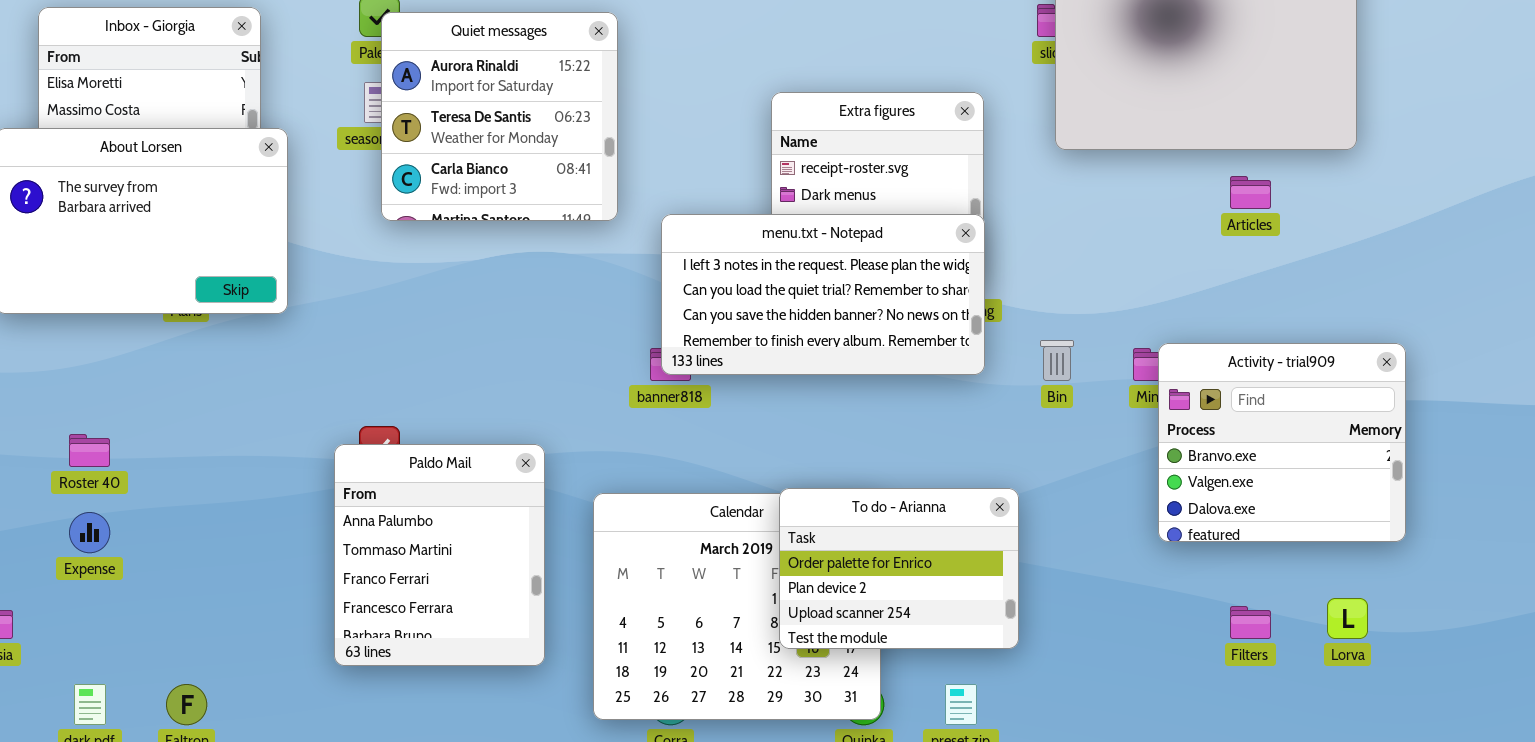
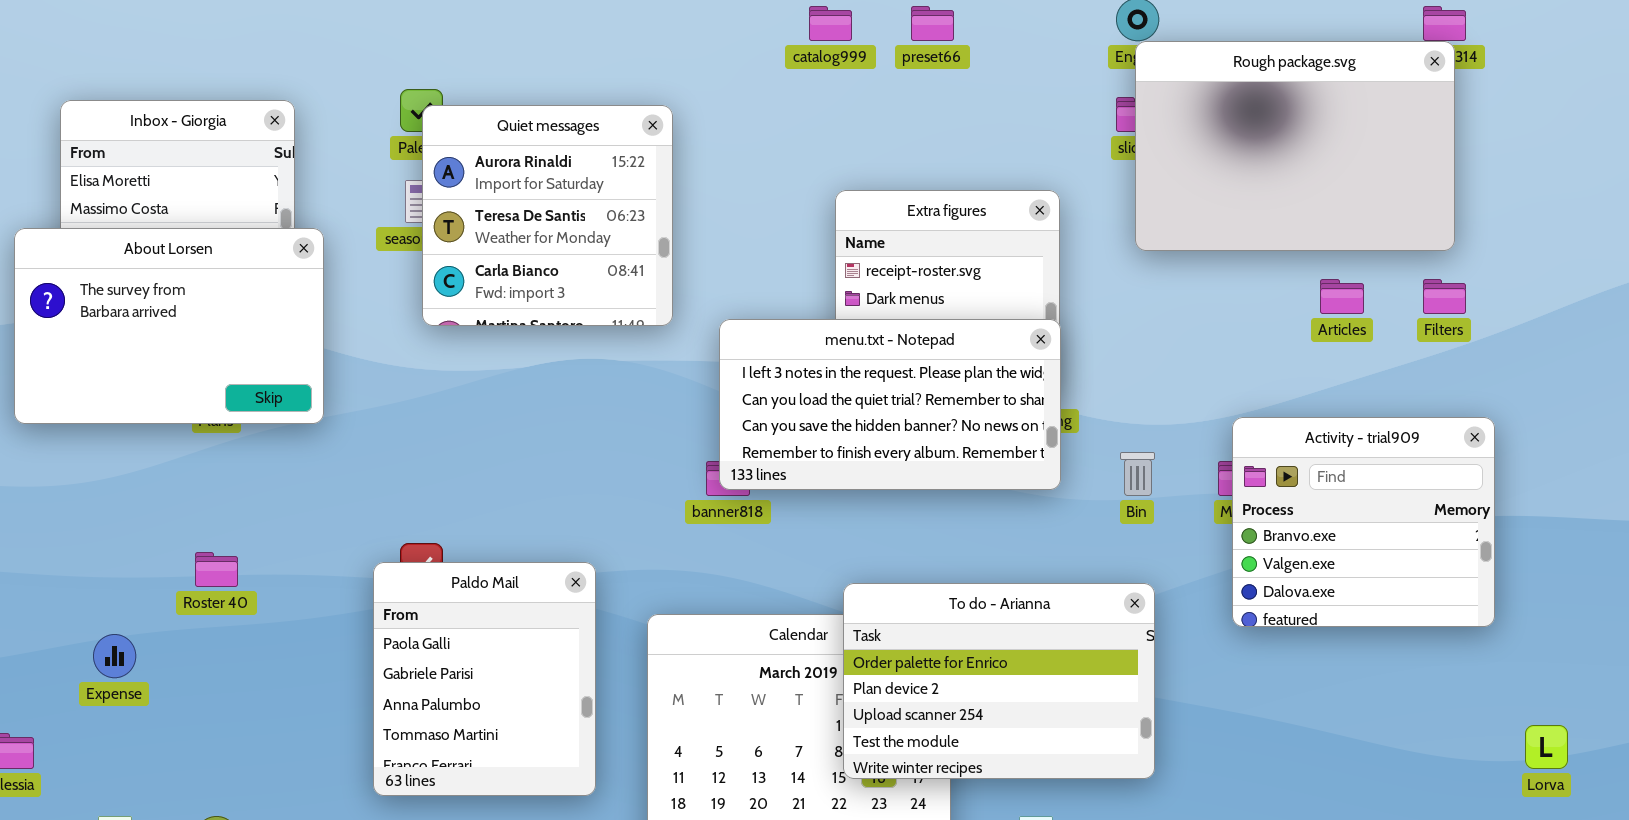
Activity - trial909: [1158,343,1406,542] -> [1232,417,1495,627], moved
Roster 40: [69,434,110,467] -> [195,552,238,587], moved
Paldo Mail: [334,444,545,666] -> [373,562,596,796], scrolled up 2 rows
To do - Arianna: [779,488,1019,649] -> [843,583,1155,779], resized
Lorva: [1327,598,1368,639] -> [1525,725,1568,769], moved
Filters: [1230,606,1271,639] -> [1423,279,1466,314], moved

